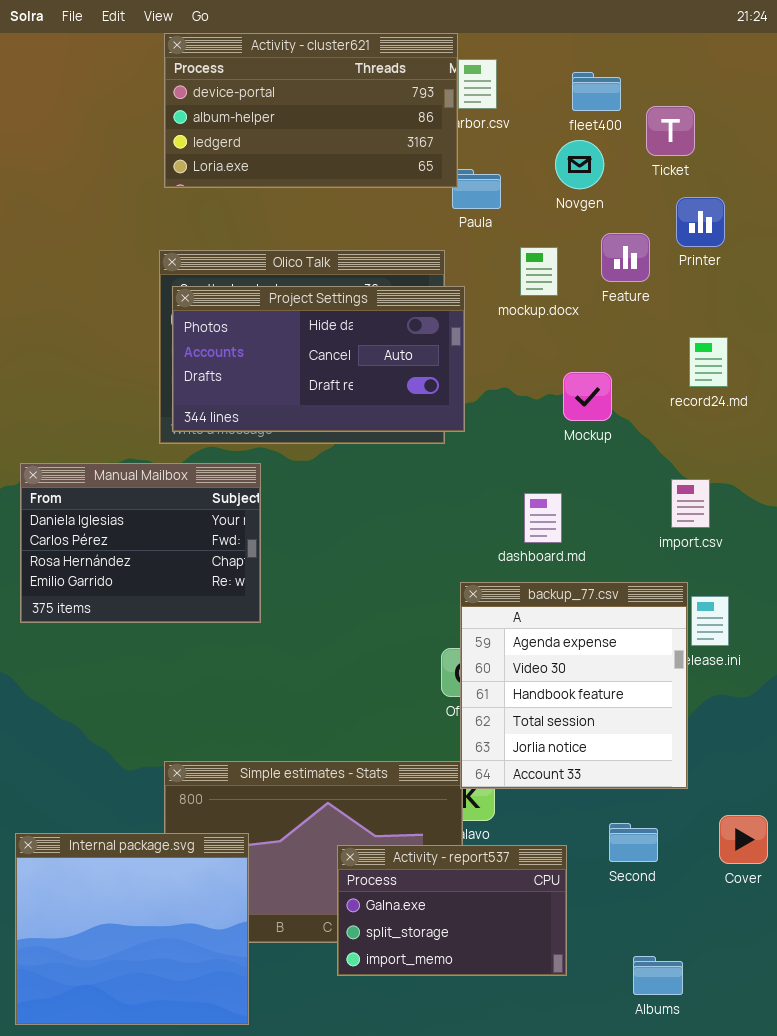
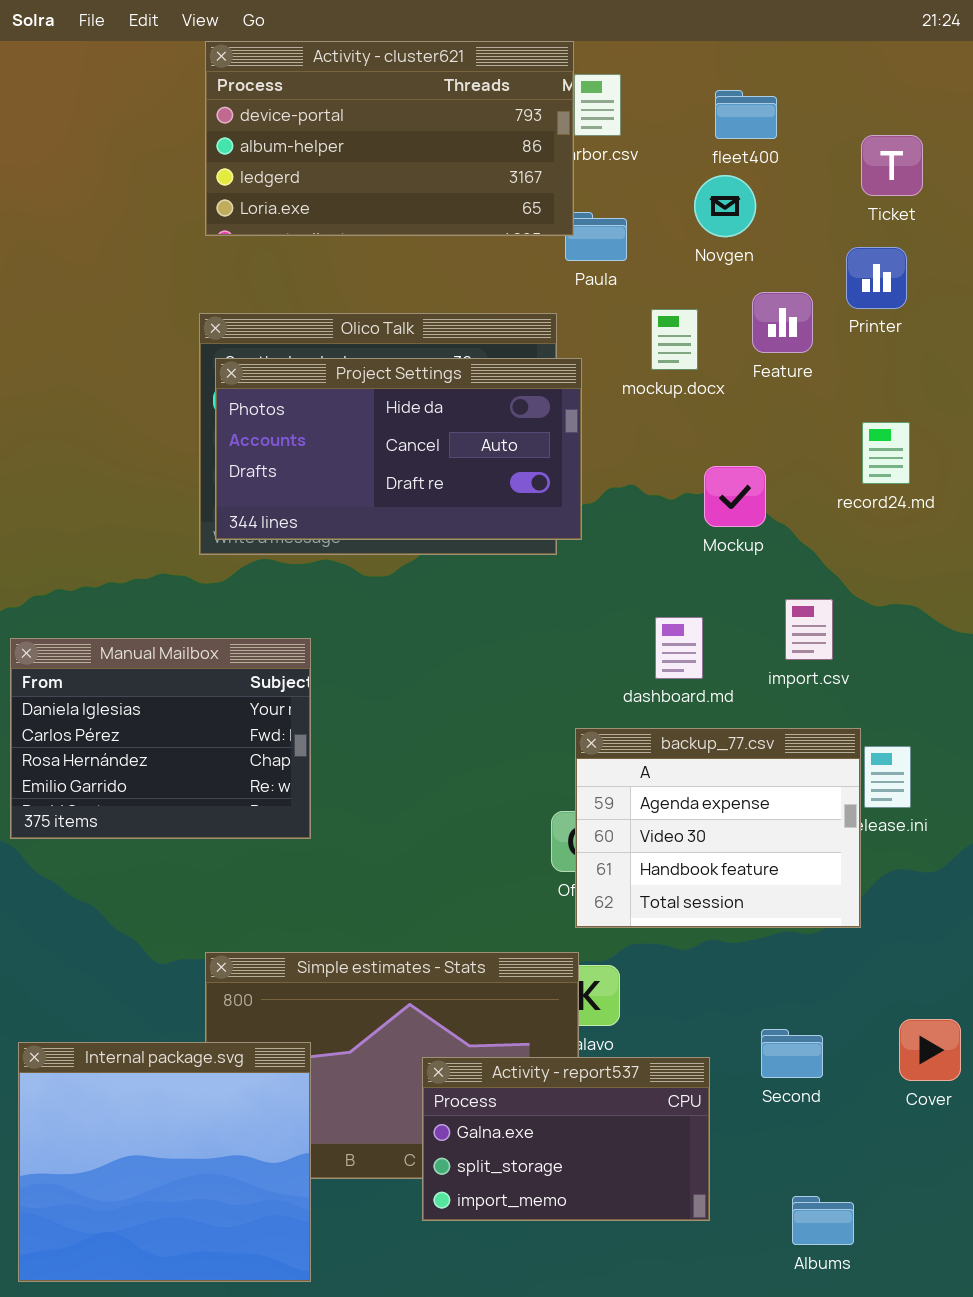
Ticket: [646,106,695,156] -> [861,135,923,196], moved
Manual Mailbox: [20,463,261,623] -> [10,638,311,839], moved
import.csv: [671,479,710,528] -> [785,599,833,660], moved
backup_77.csv: [460,582,688,789] -> [575,728,861,928], resized

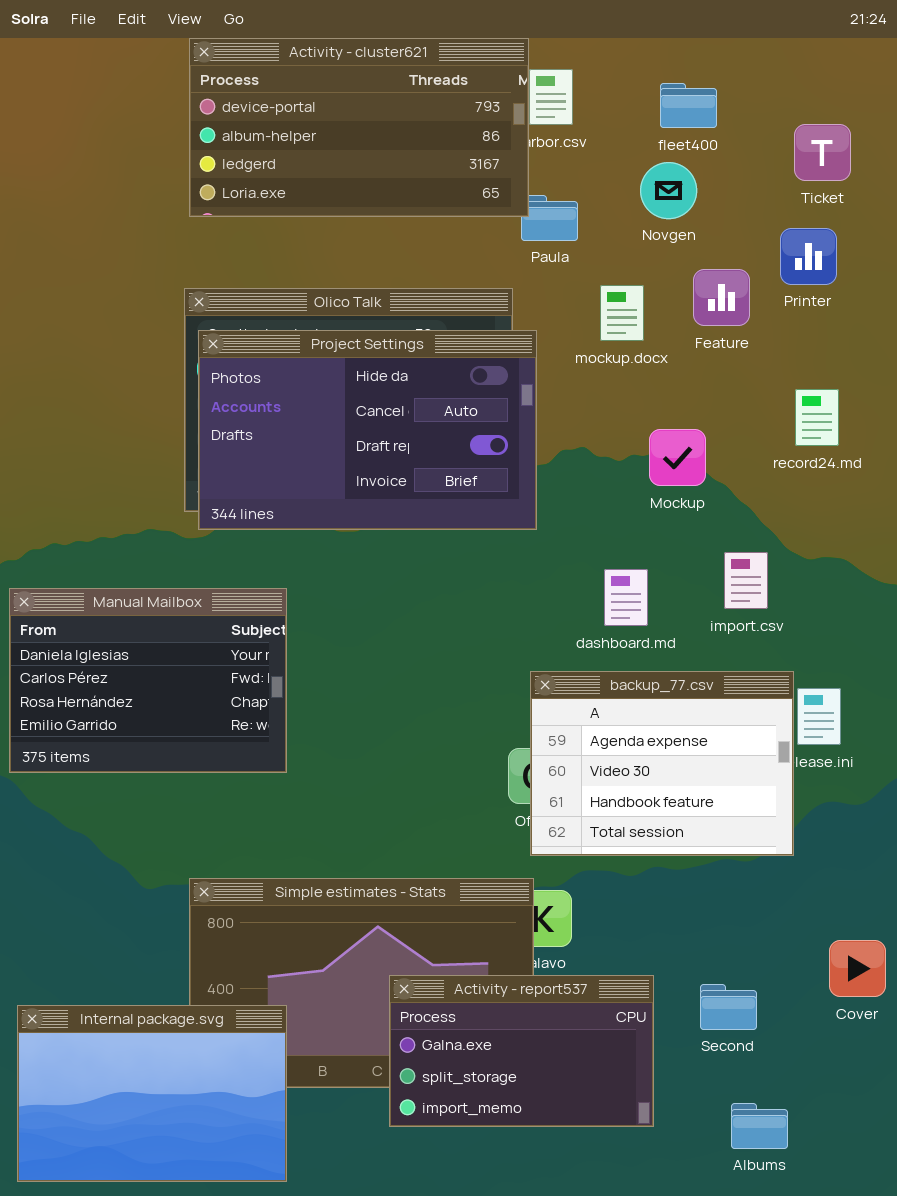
Project Settings: [215,358,582,540] -> [198,330,537,530], resized
Second: [761,1029,823,1078] -> [700,984,757,1030], moved
Internal package.svg: [18,1042,311,1282] -> [17,1005,287,1182], resized

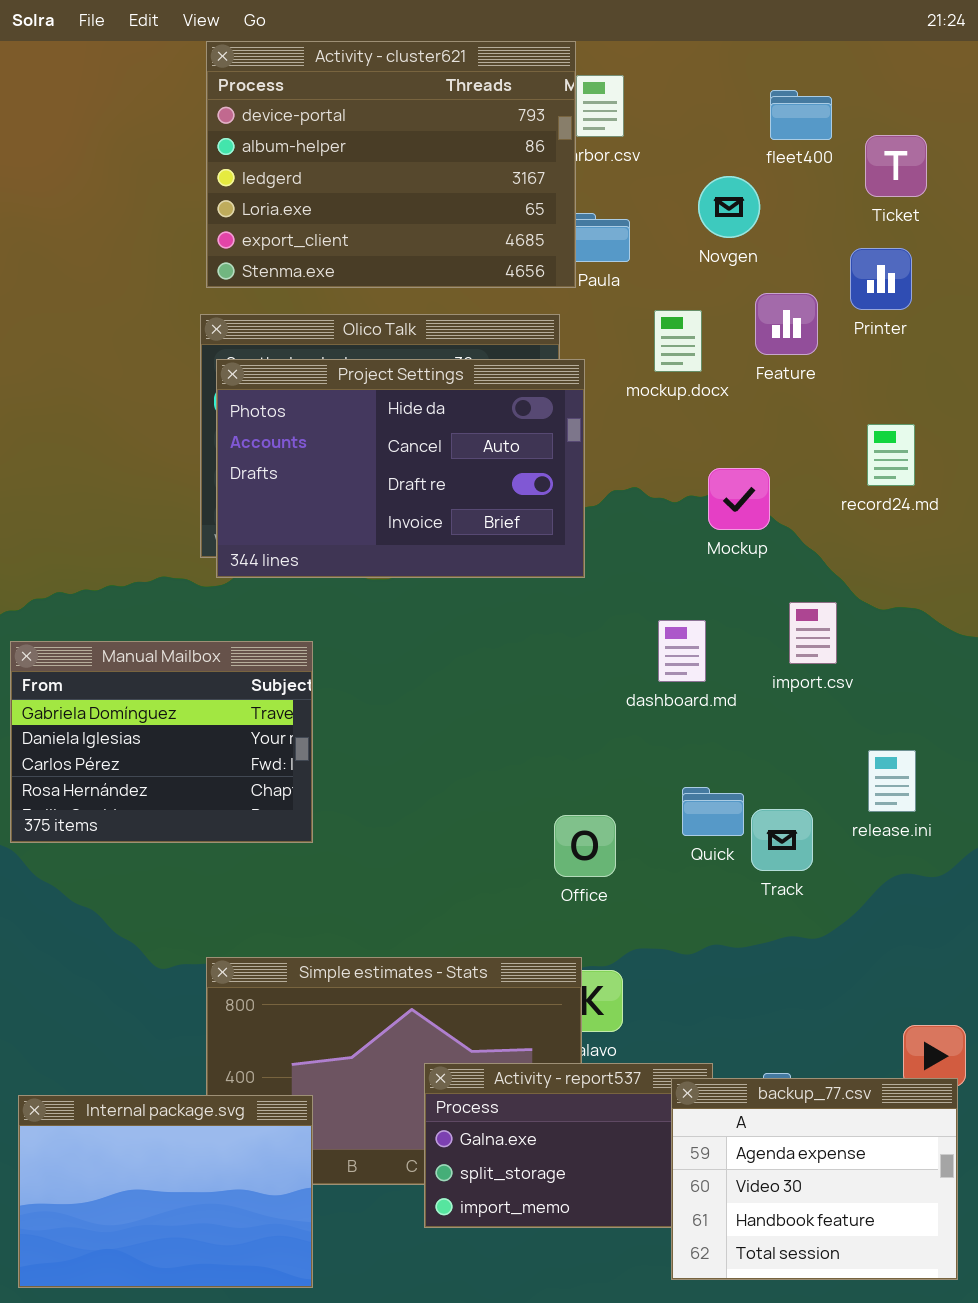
Activity - cluster621: [189,38,529,217] -> [206,41,576,288], resized
fleet400: [660,83,717,128] -> [770,90,832,140], moved
Manual Mailbox: [9,588,287,773] -> [10,641,313,843], scrolled up 1 row
backup_77.csv: [530,671,794,856] -> [671,1078,958,1280], moved

